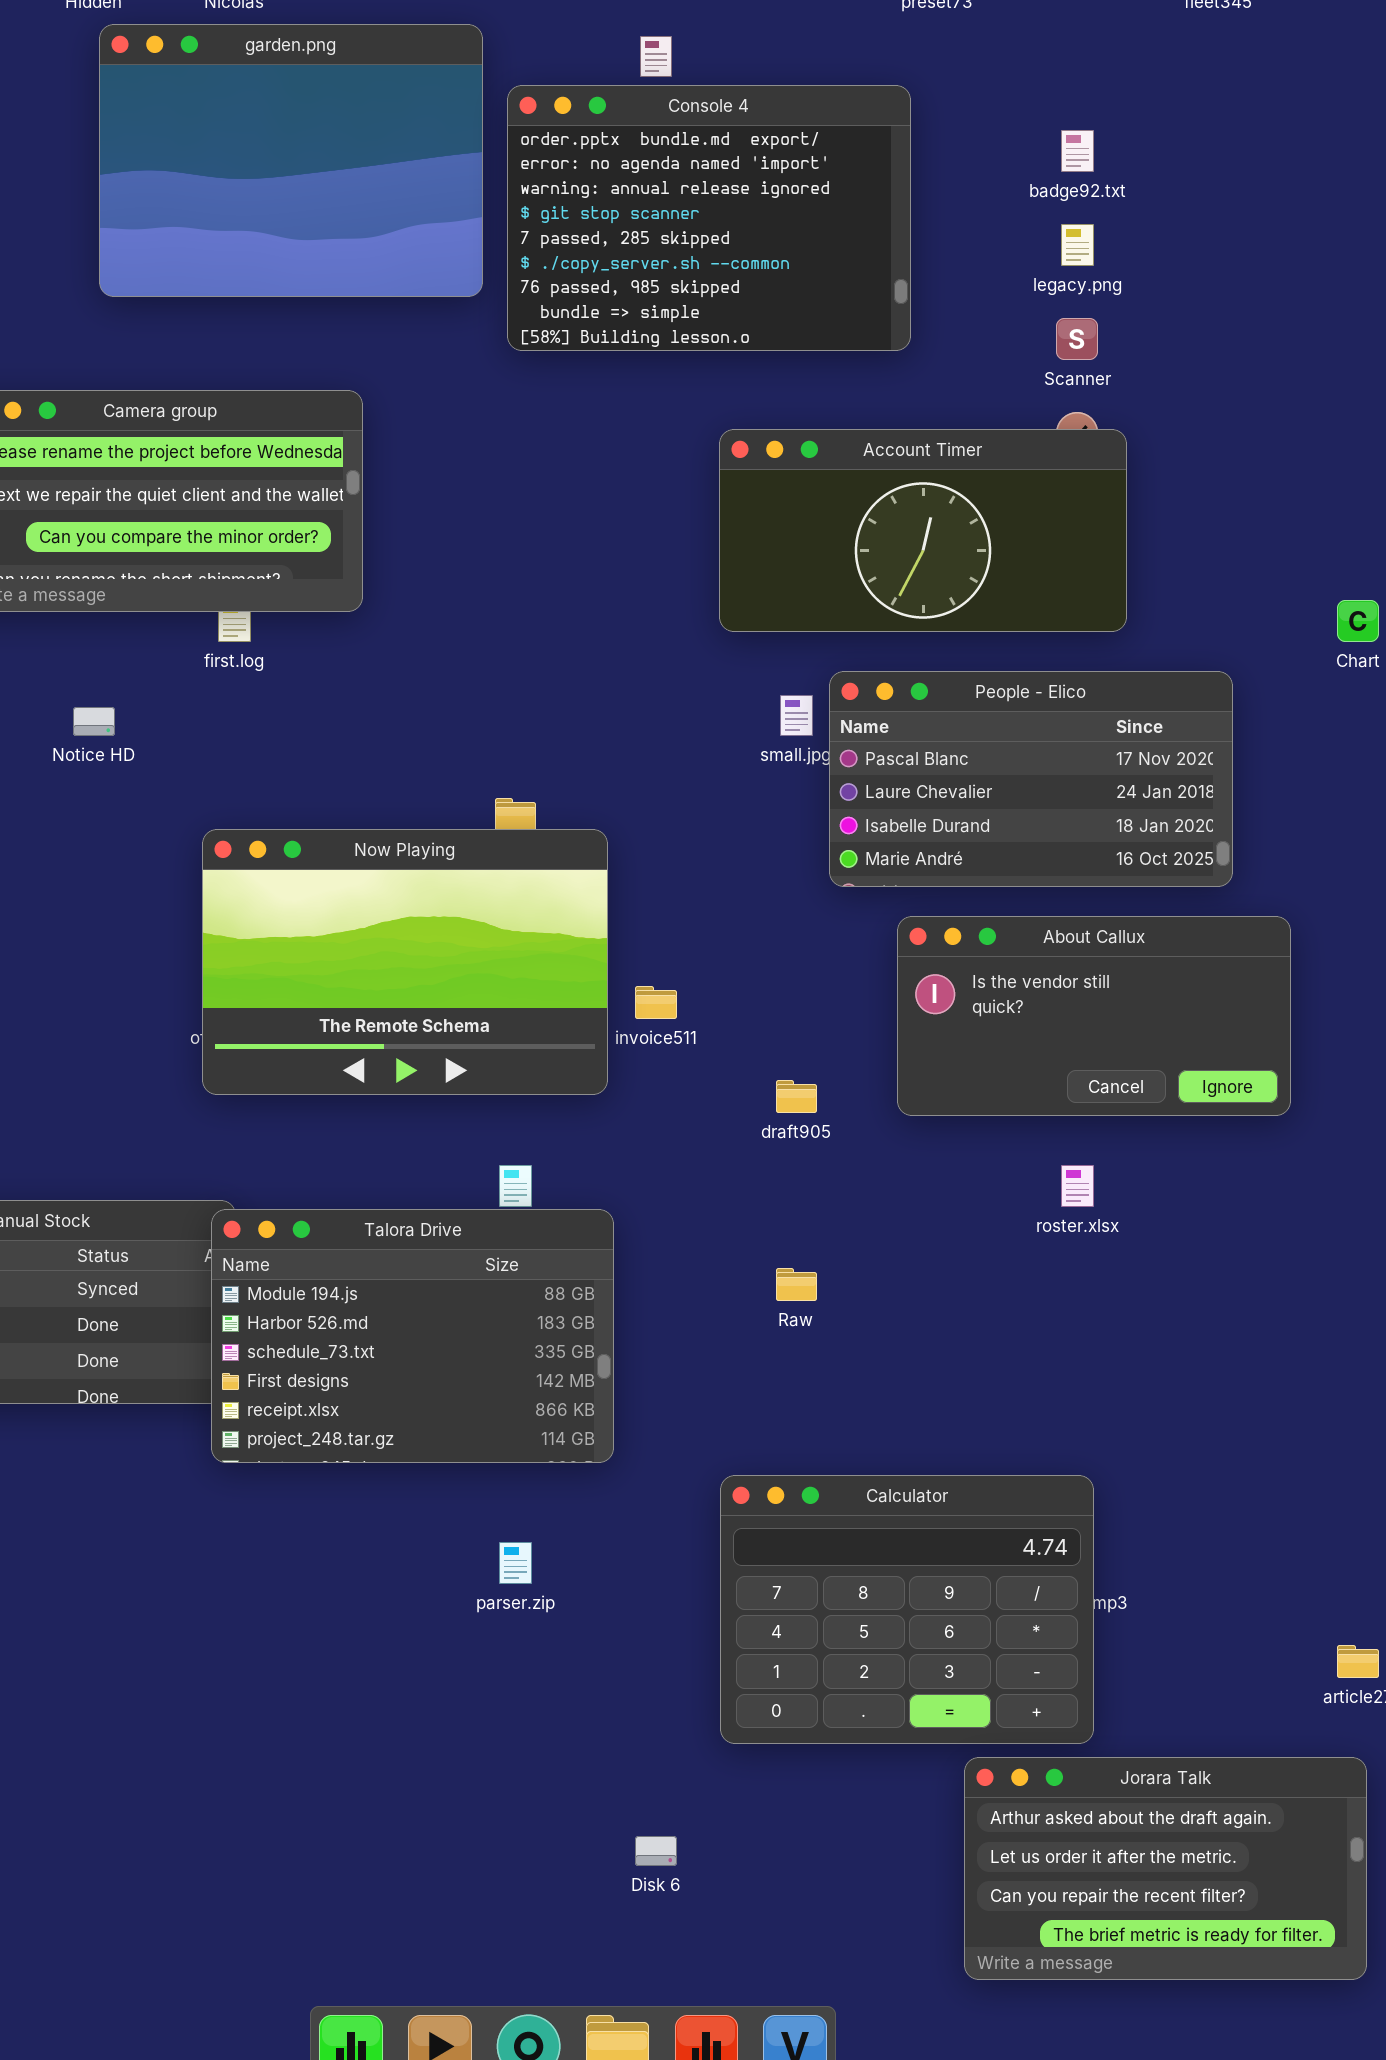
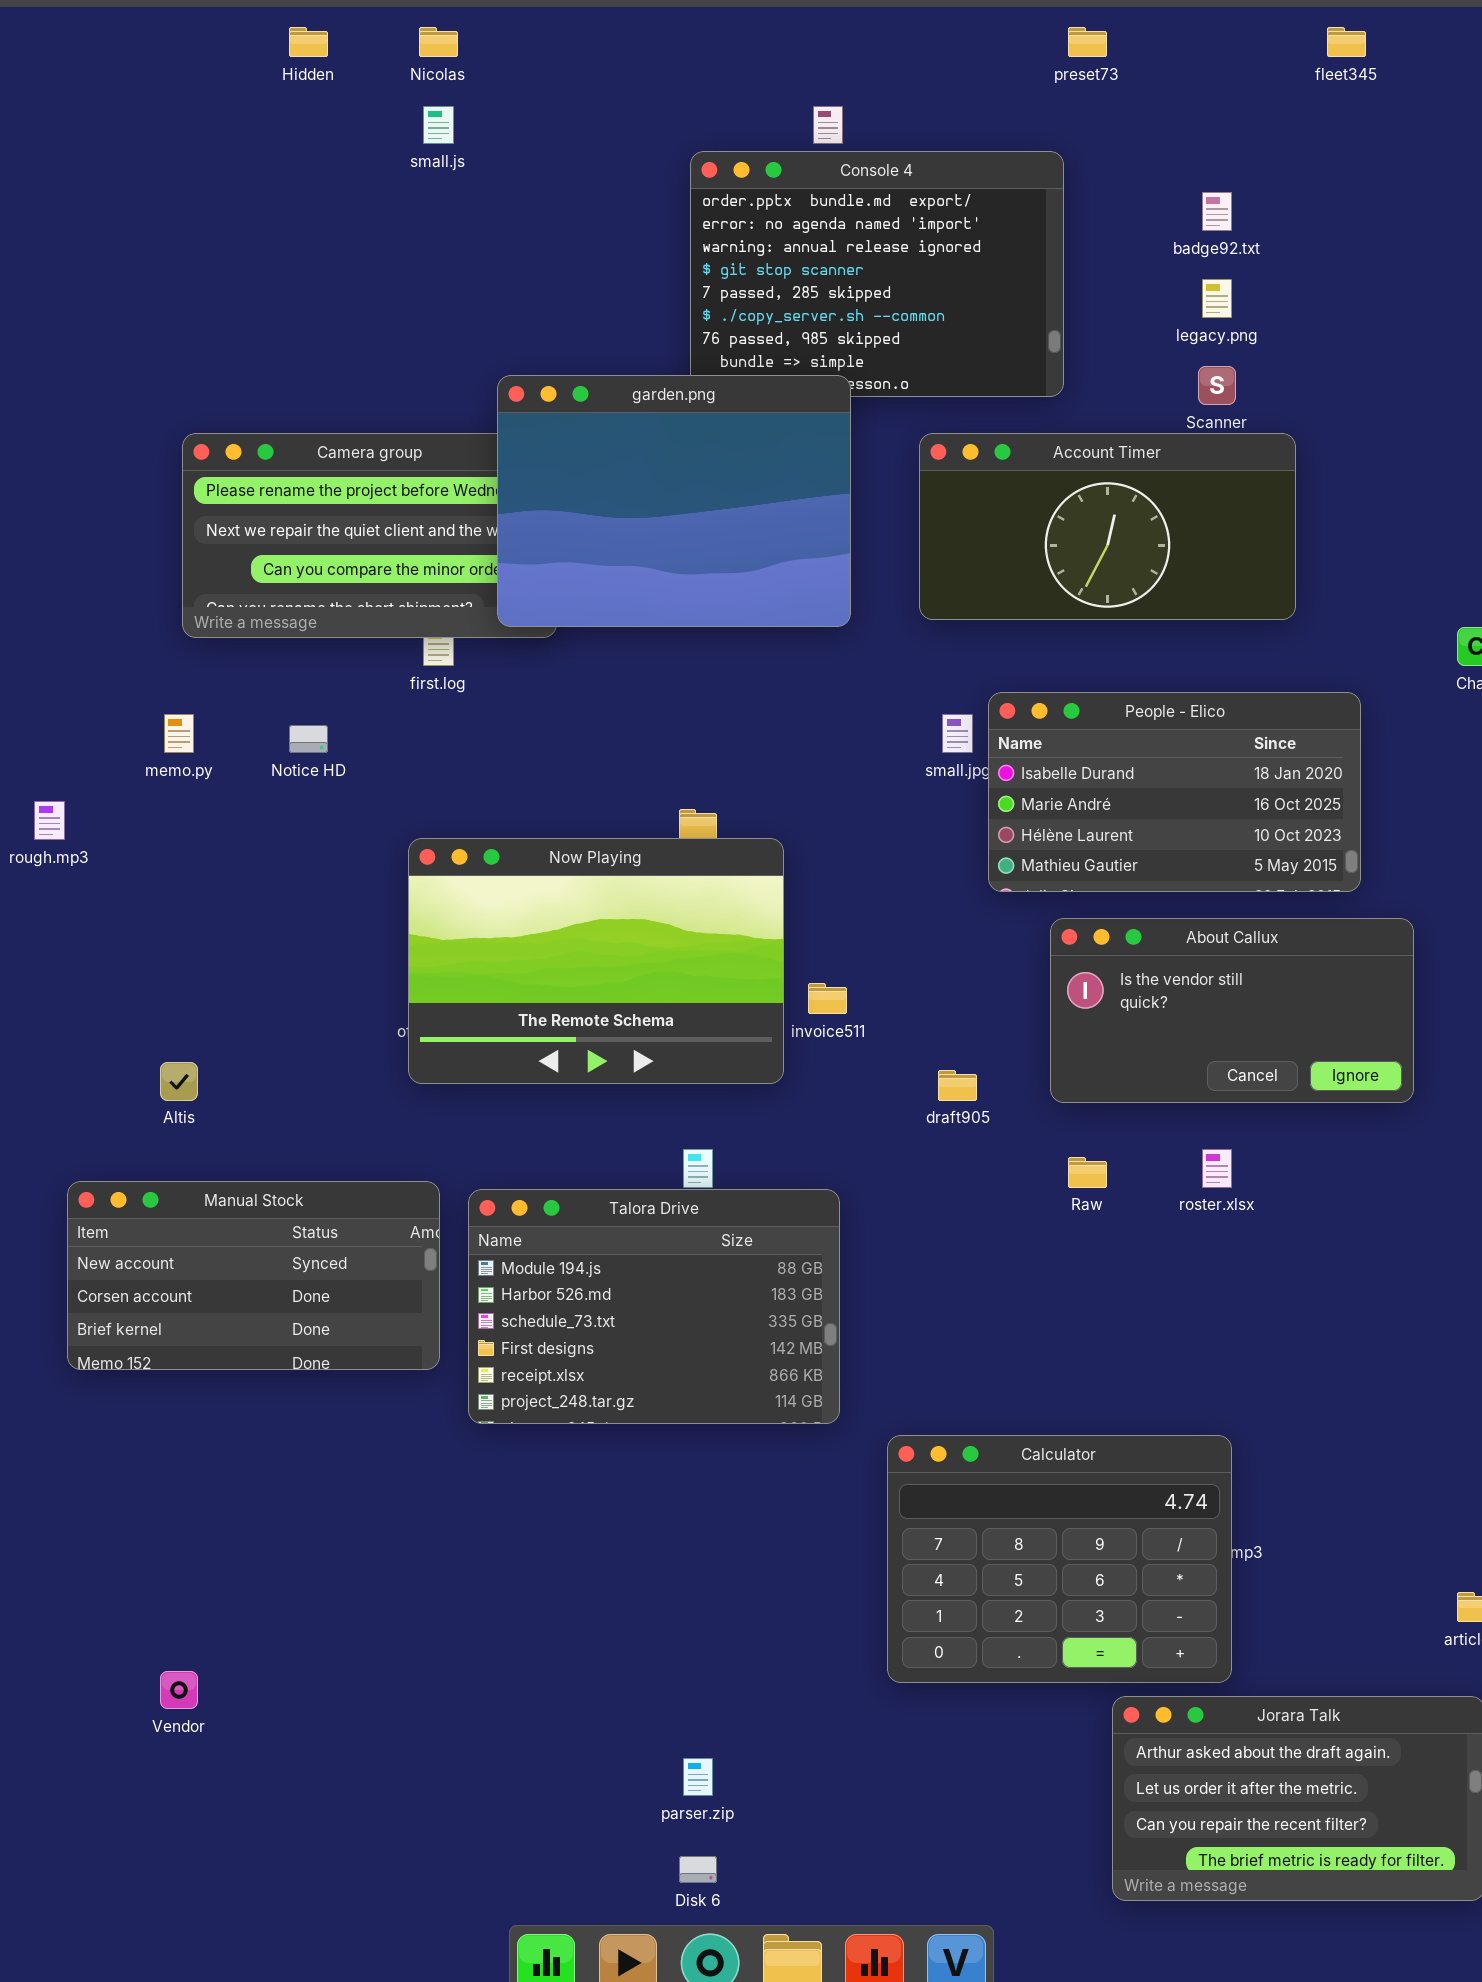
garden.png: [99,24,483,297] -> [497,375,851,627], moved
Account Timer: [719,429,1127,632] -> [919,433,1296,620], moved
People - Elico: [829,671,1233,887] -> [988,692,1361,892], scrolled down 2 rows
Talora Drive: [211,1209,614,1463] -> [468,1189,840,1424], moved
Raw: [776,1268,817,1301] -> [1068,1157,1107,1188], moved
parser.zip: [499,1542,532,1584] -> [683,1758,713,1796], moved
Disk 6: [635,1836,677,1866] -> [679,1856,717,1883], moved

